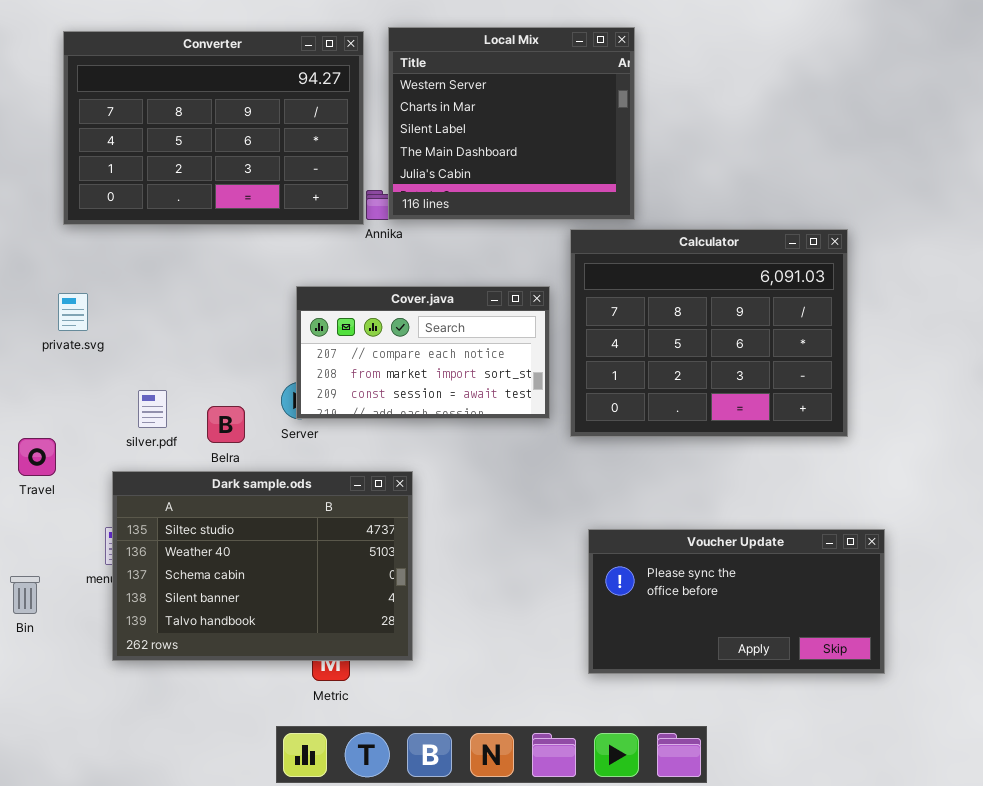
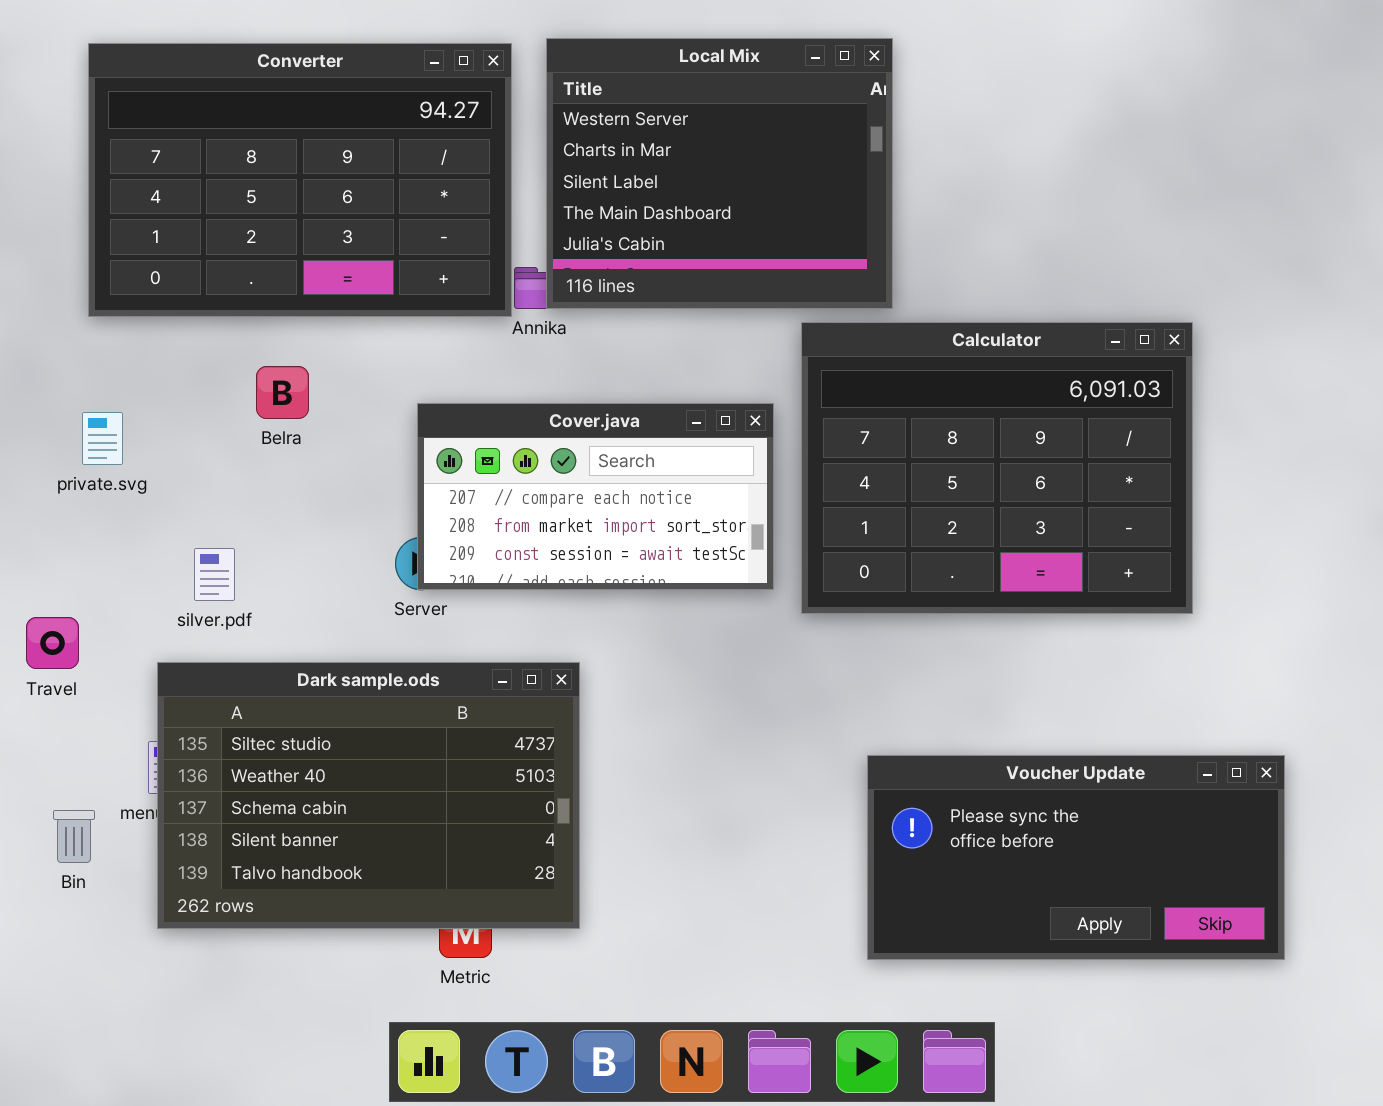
Belra: [207,406,245,443] -> [256,366,309,419], moved
Voucher Update: [588,529,885,674] -> [867,755,1285,960], moved
Bin: [10,576,40,614] -> [53,810,95,863], moved

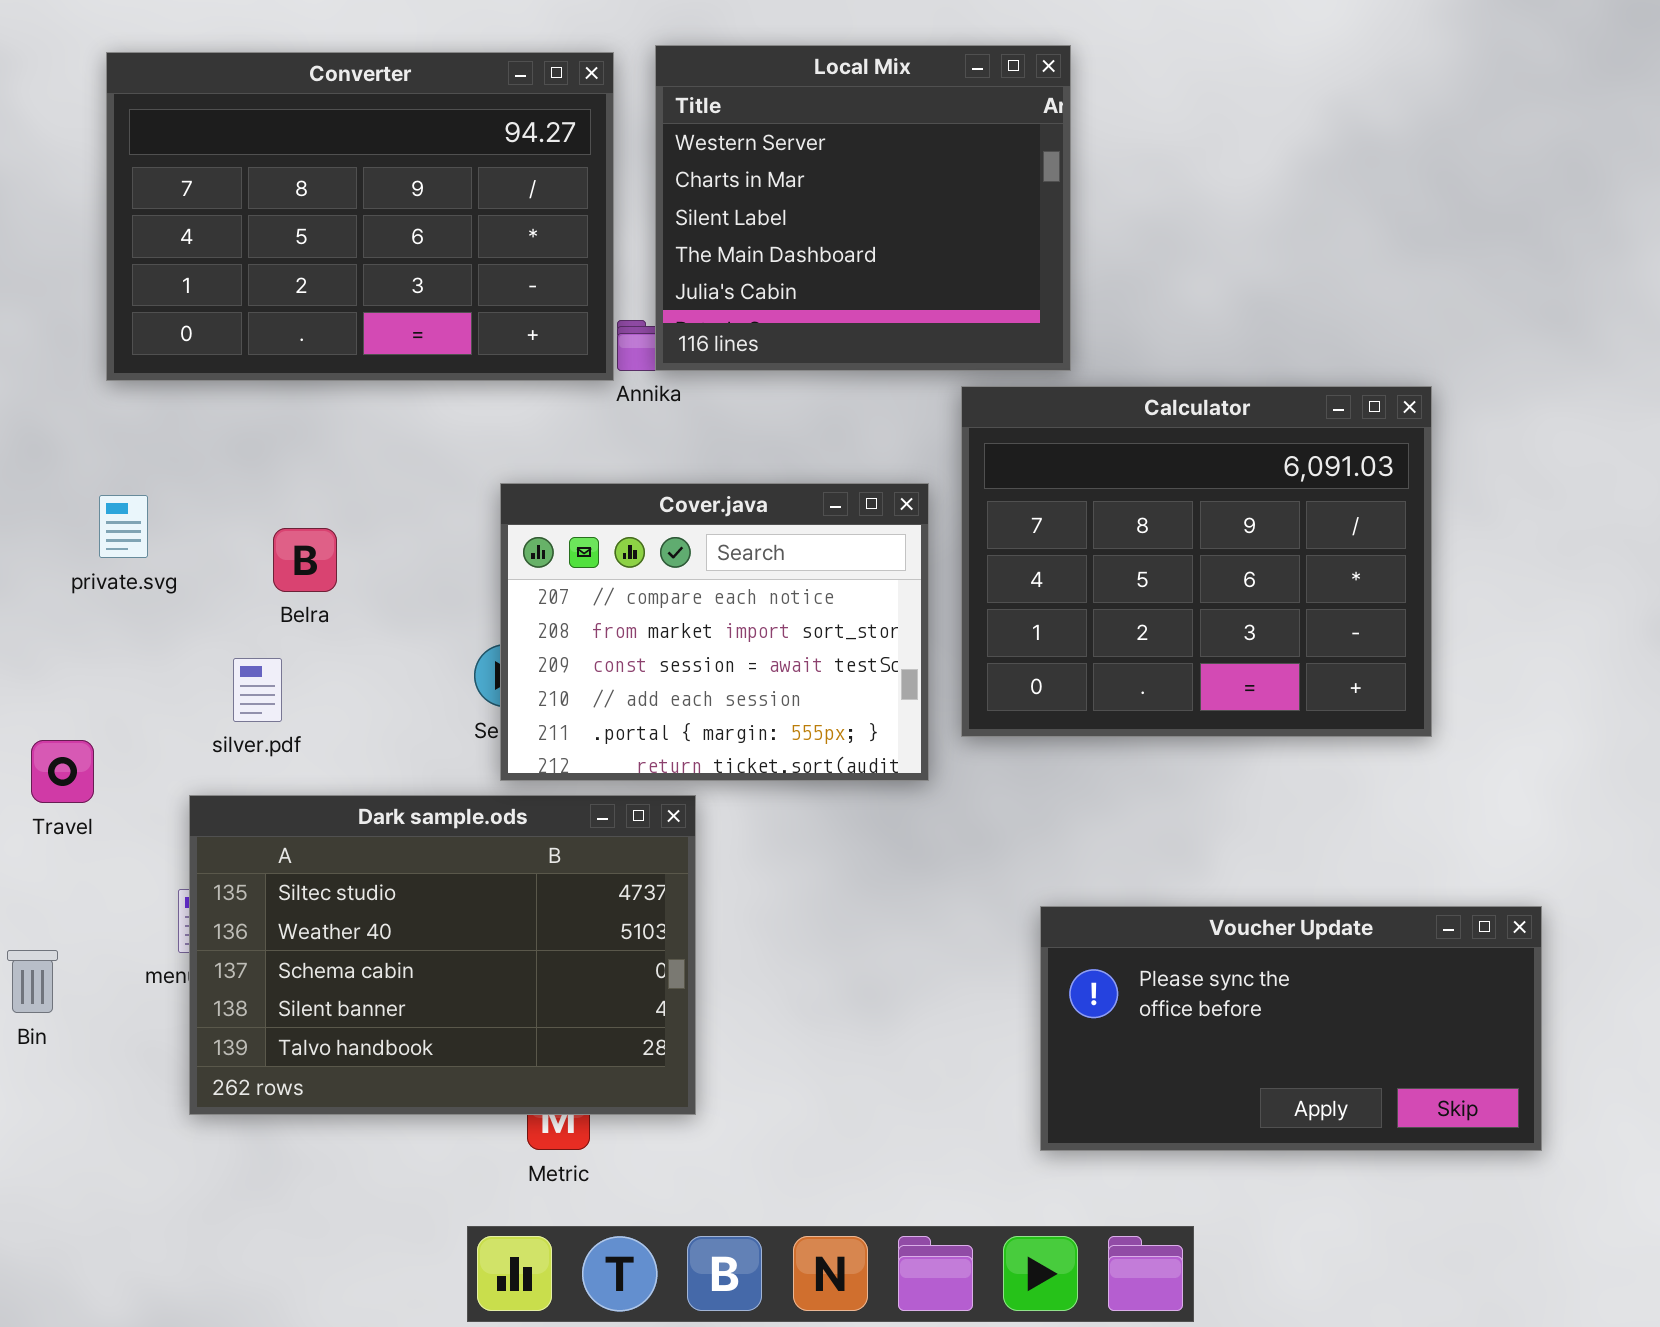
Belra: [256,366,309,419] -> [273,528,337,592], moved
Cover.java: [417,403,774,590] -> [500,483,929,781], resized
Bin: [53,810,95,863] -> [7,950,58,1013], moved

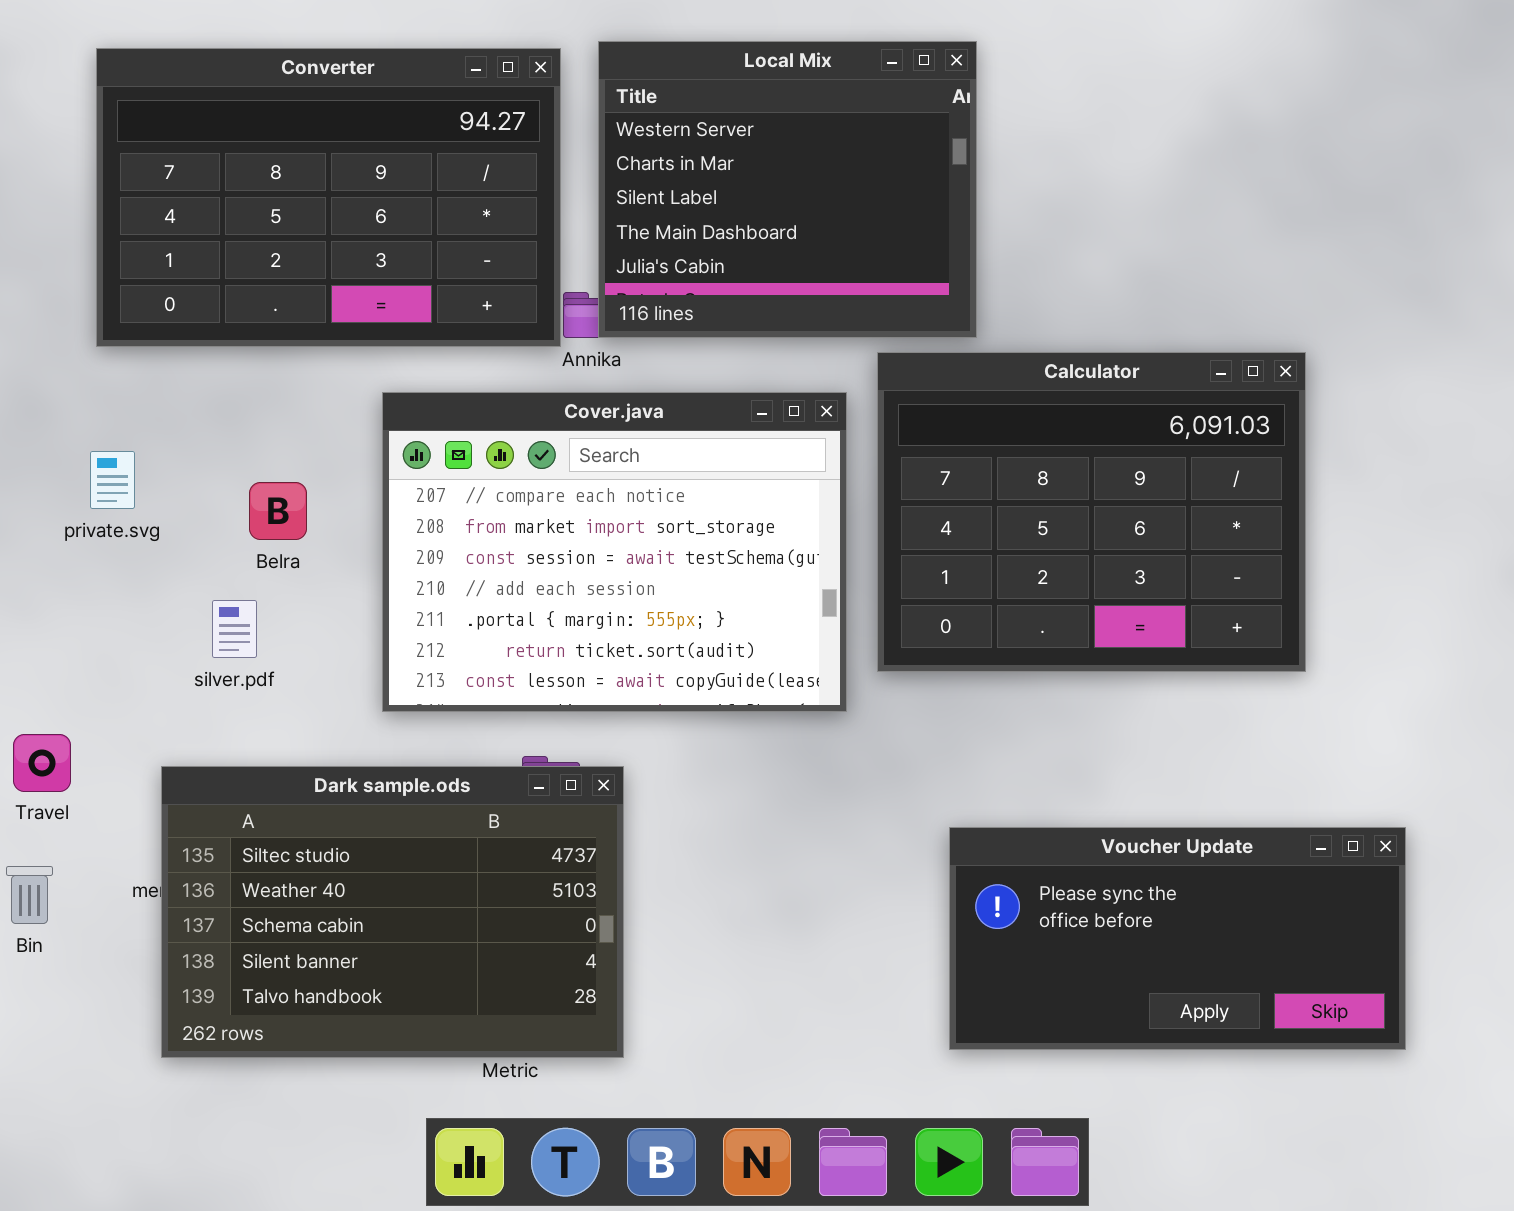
Cover.java: [500,483,929,781] -> [382,392,847,712], resized
Travel: [31,740,94,803] -> [13,734,71,792], moved
Dark sample.ods: [189,795,696,1115] -> [161,766,624,1058], moved

